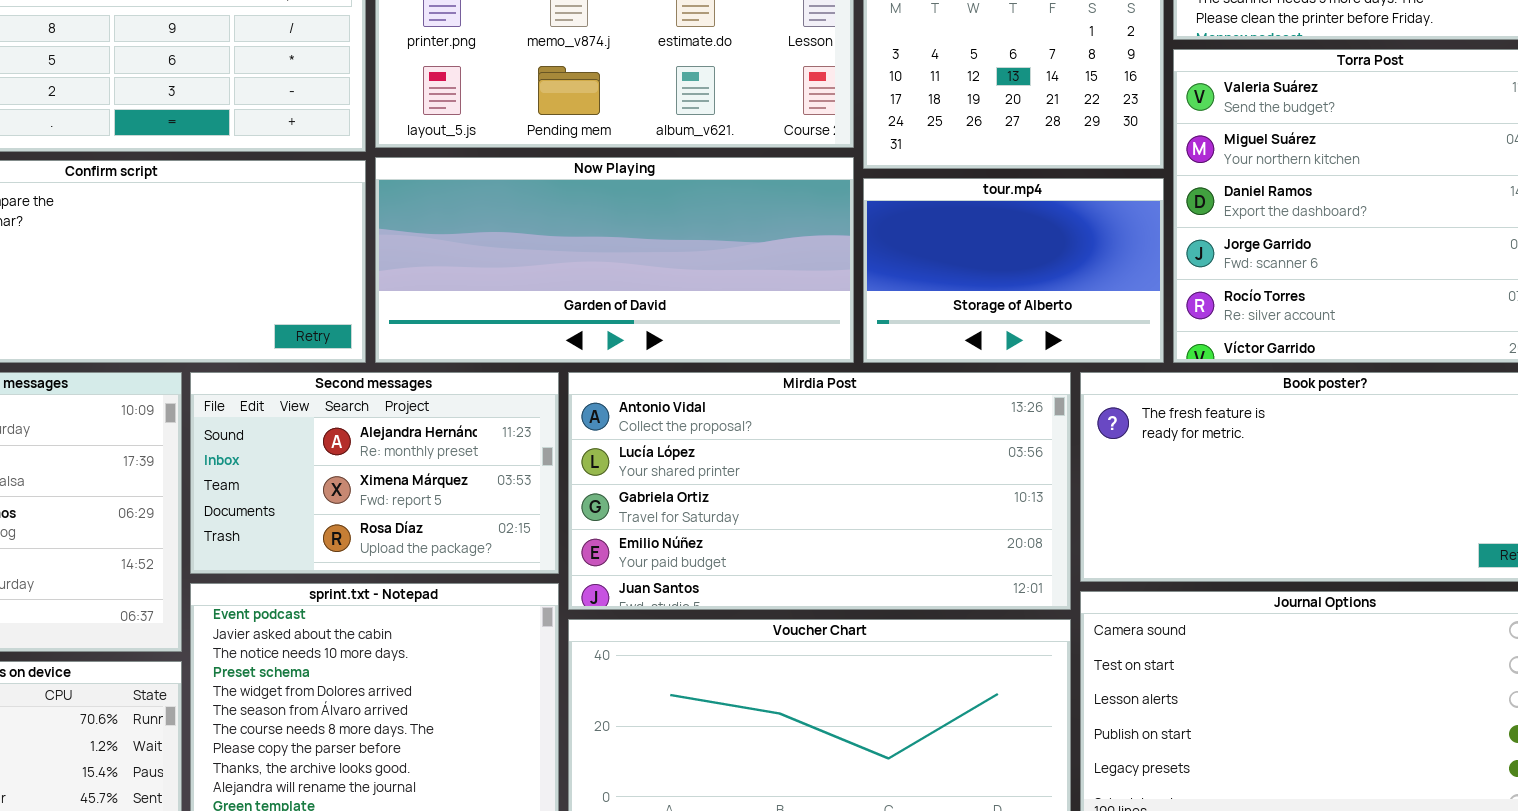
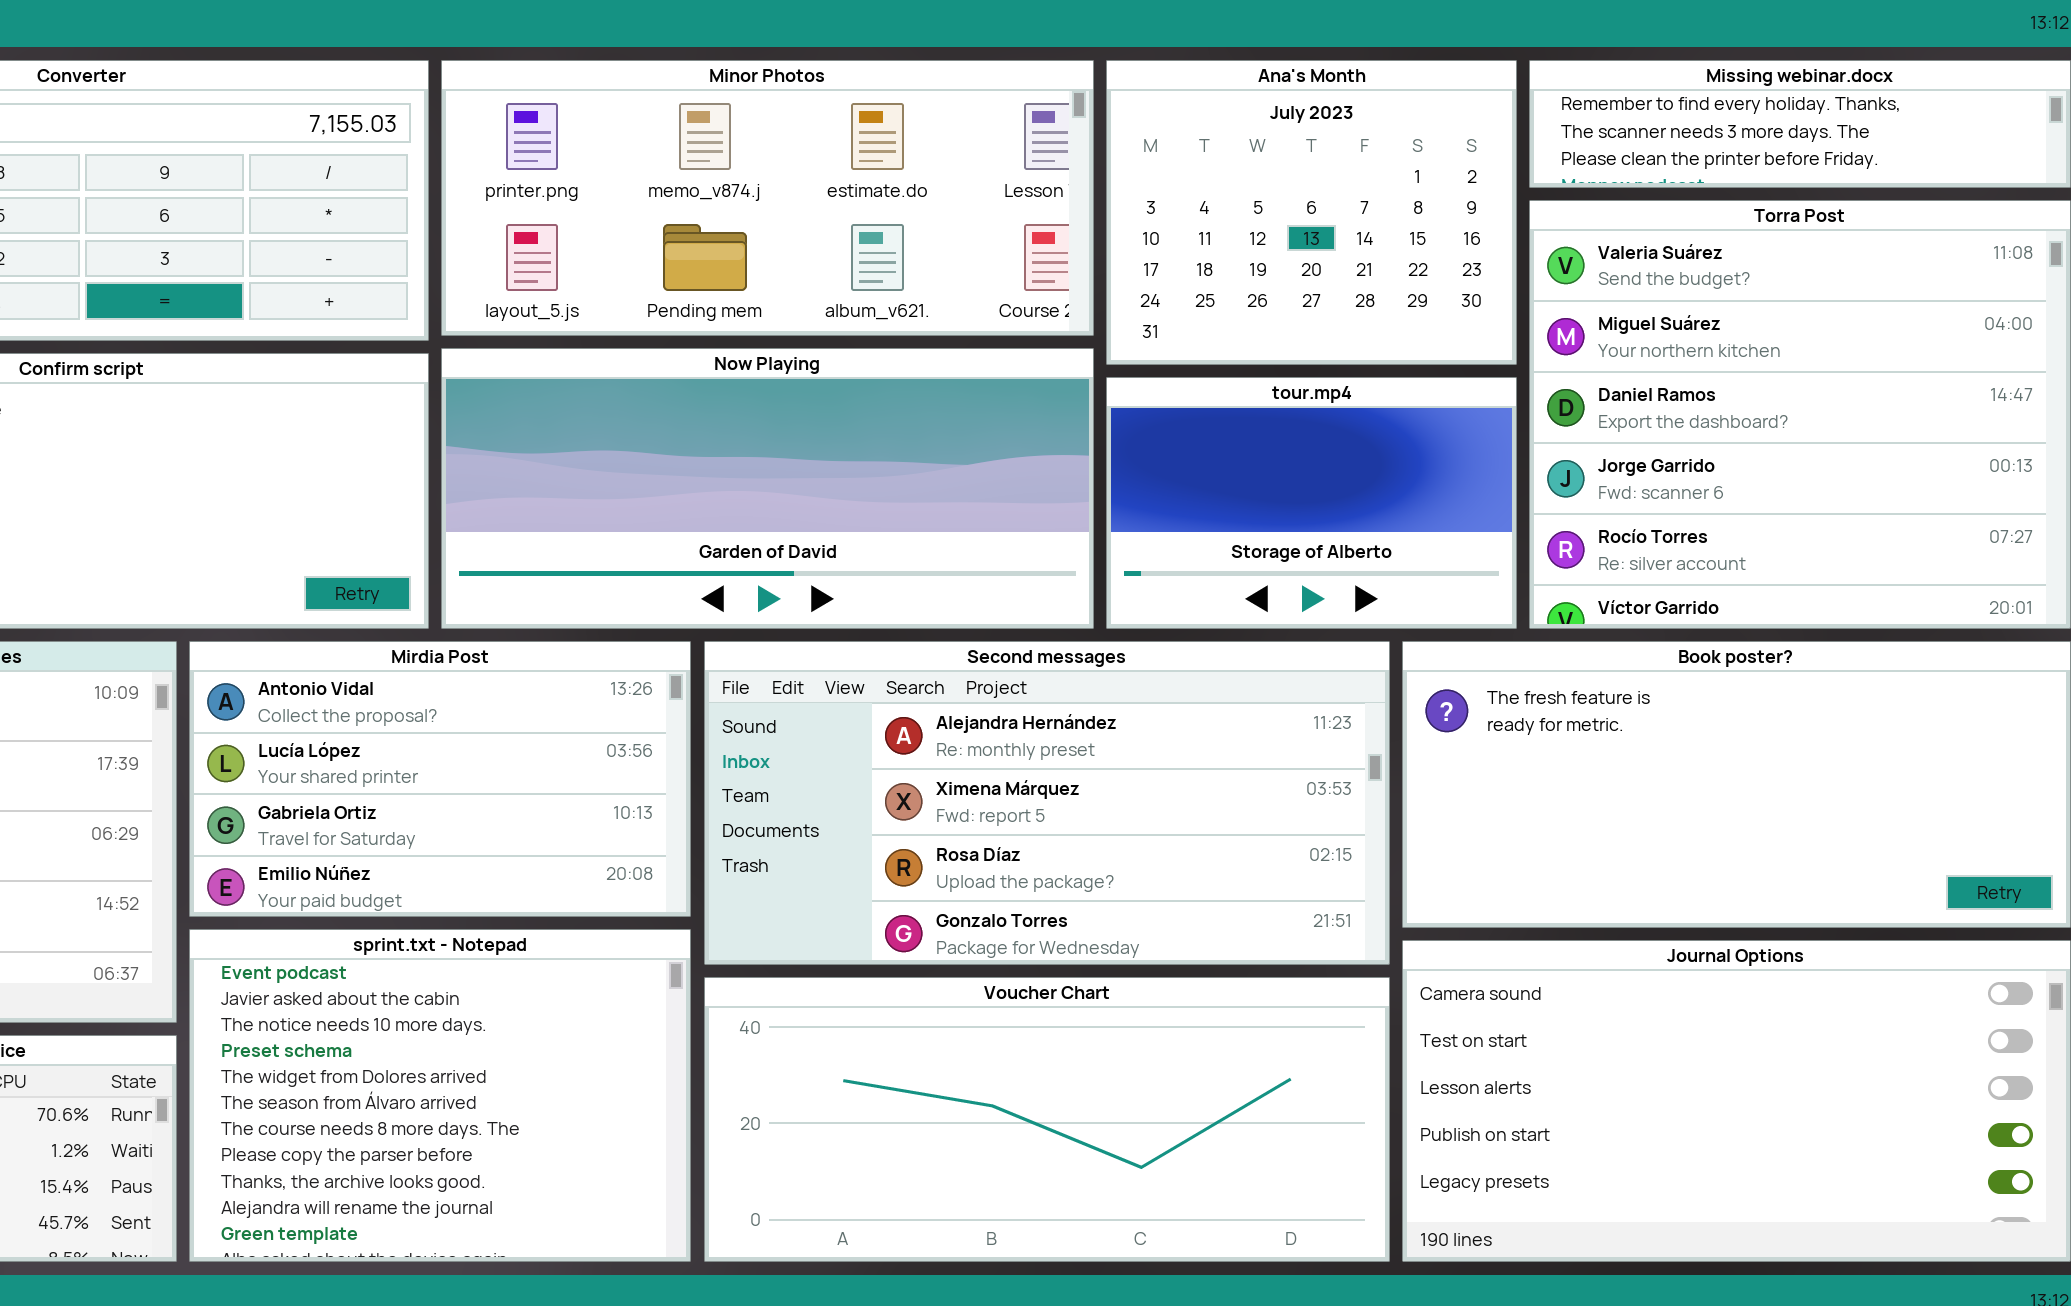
Second messages: [190,372,559,574] -> [704,641,1390,965], moved, resized
Mirdia Post: [568,372,1071,610] -> [189,641,691,917], moved, resized

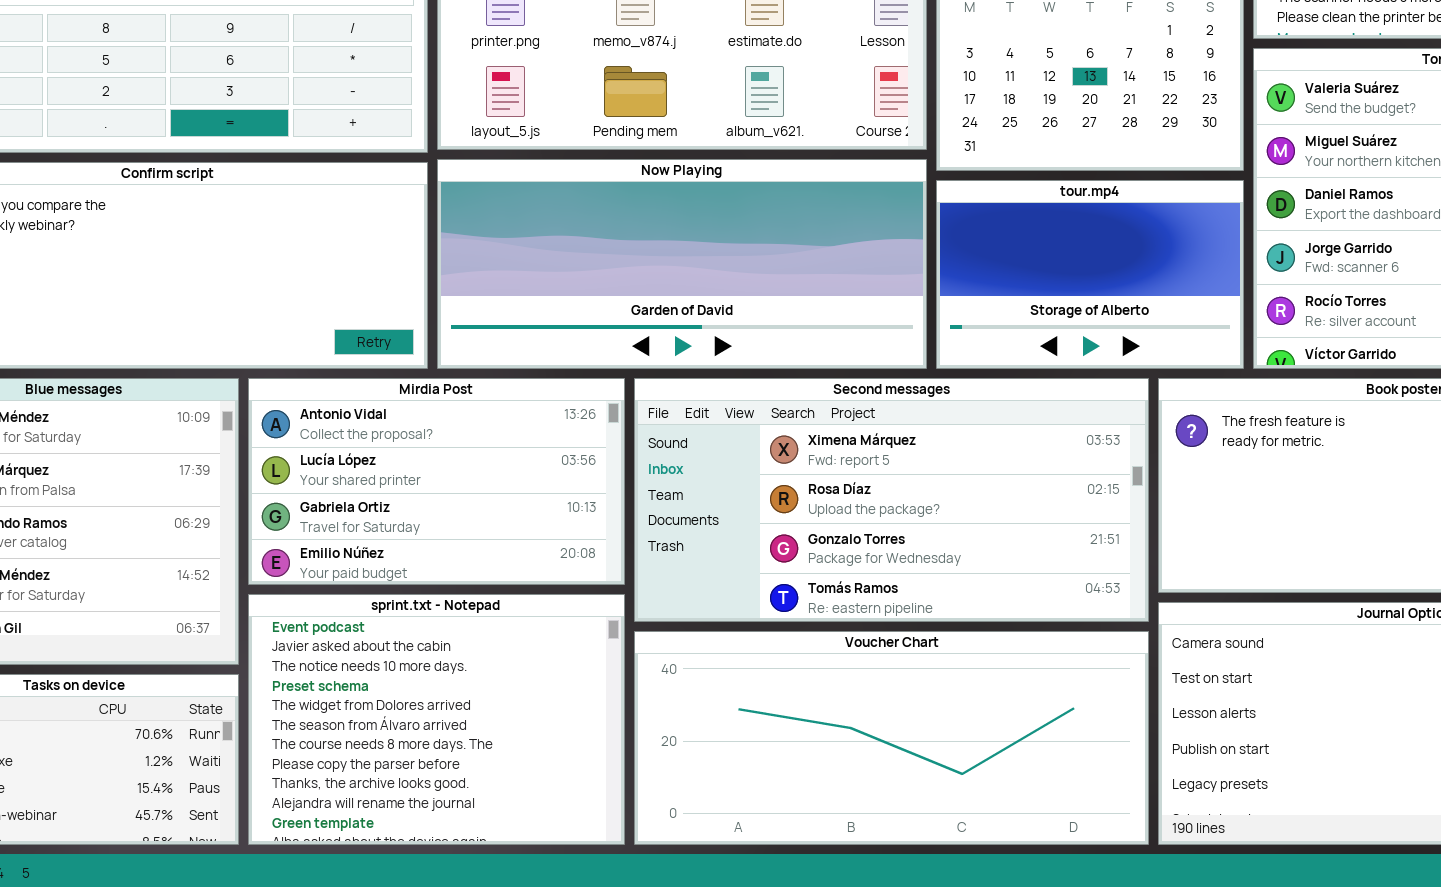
Second messages: [704,641,1390,965] -> [634,378,1149,622], scrolled down 1 row

